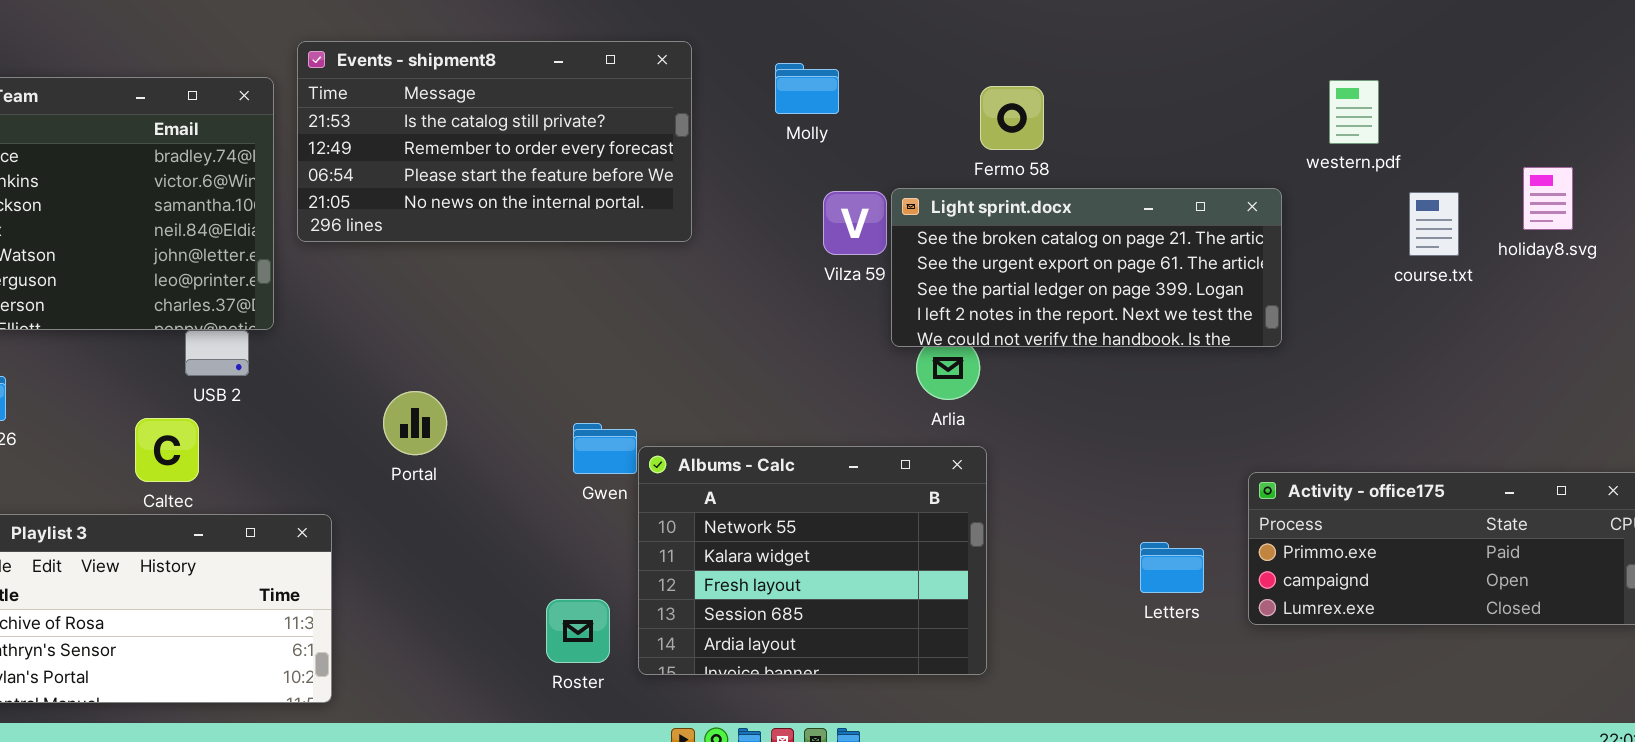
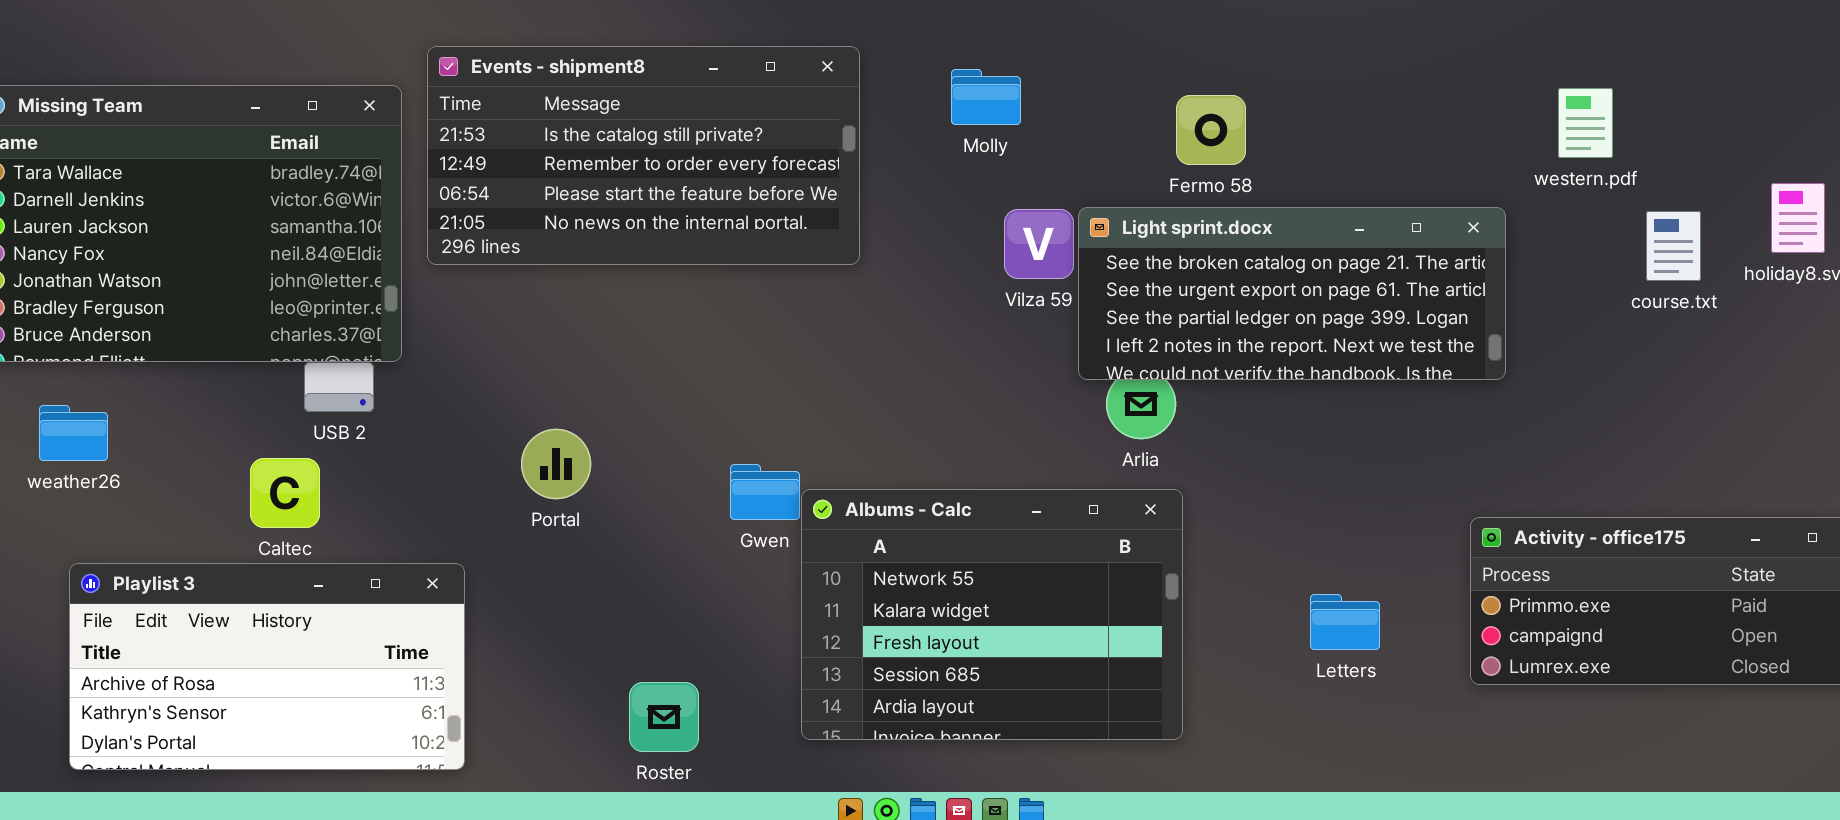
Letters: [1140,542,1204,593] -> [1310,594,1380,650], moved
Roster: [546,599,610,663] -> [629,682,699,752], moved

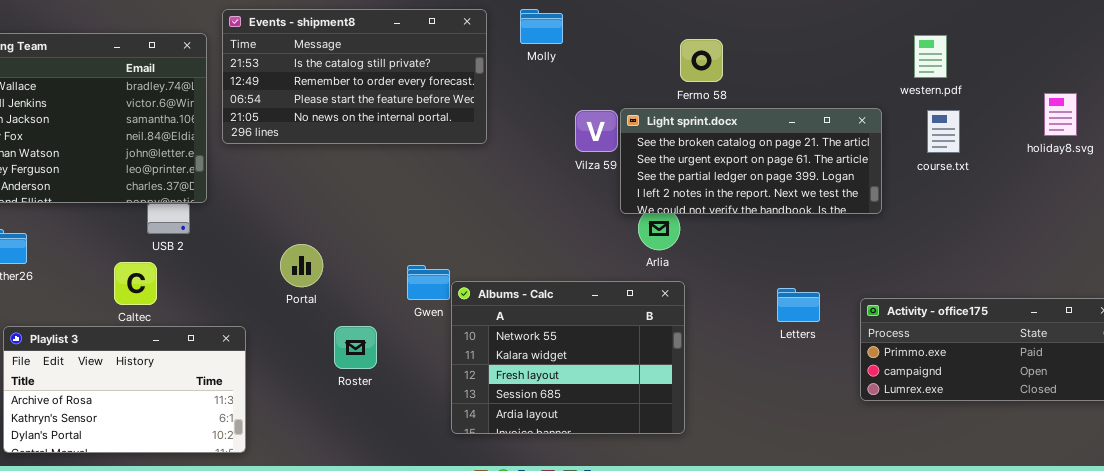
Molly: [951,69,1021,125] -> [520,9,563,44], moved
course.txt: [1646,211,1701,281] -> [927,110,960,153], moved
Letters: [1310,594,1380,650] -> [777,288,820,322], moved
Roster: [629,682,699,752] -> [334,326,377,369], moved

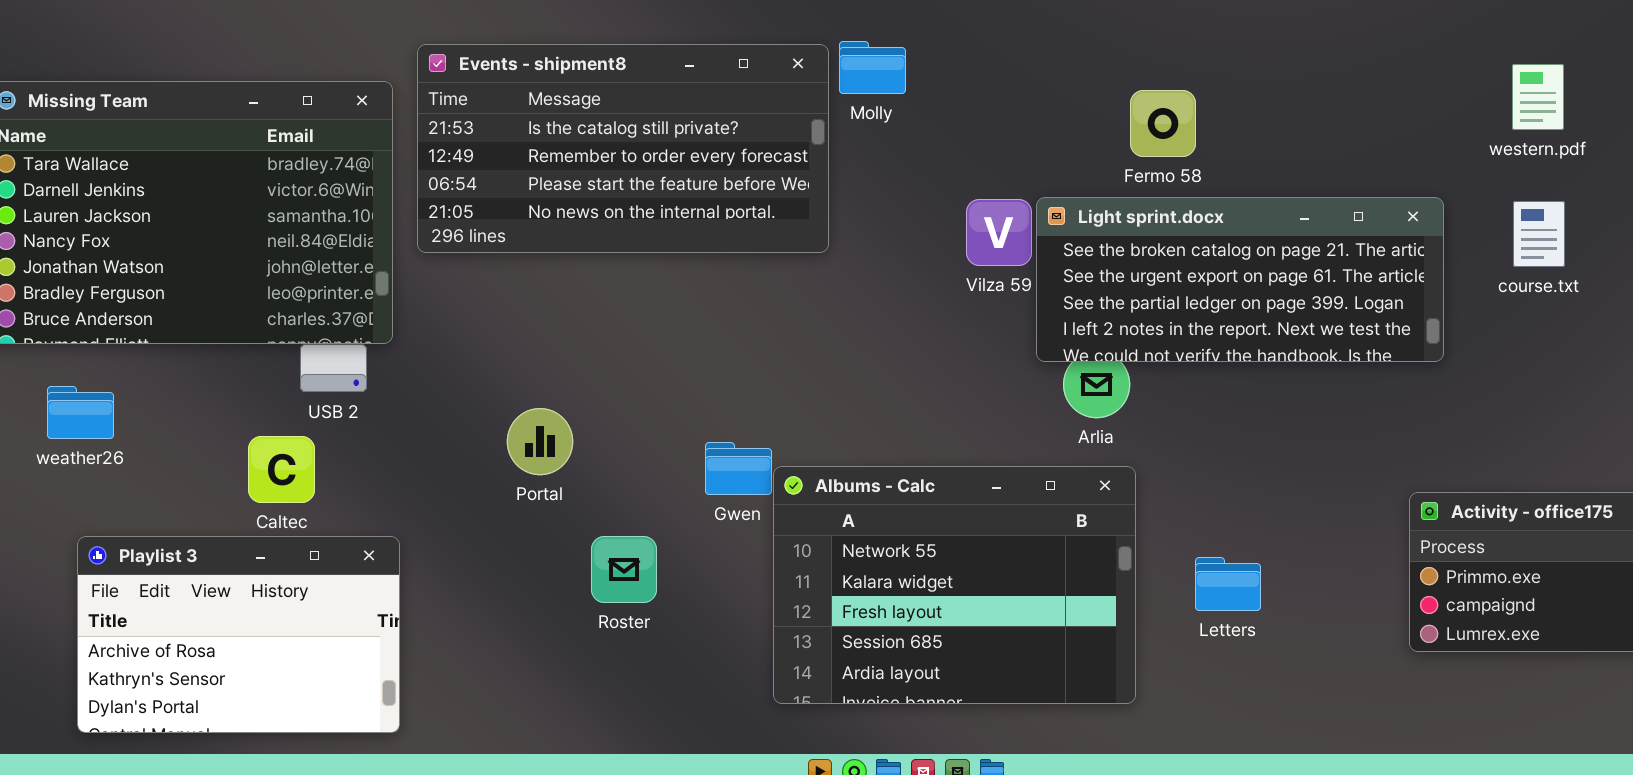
Molly: [520,9,563,44] -> [839,41,906,94], moved
western.pdf: [914,35,947,78] -> [1512,64,1564,130], moved
Letters: [777,288,820,322] -> [1195,557,1261,611], moved
Playlist 3: [3,326,246,453] -> [77,536,400,733], resized

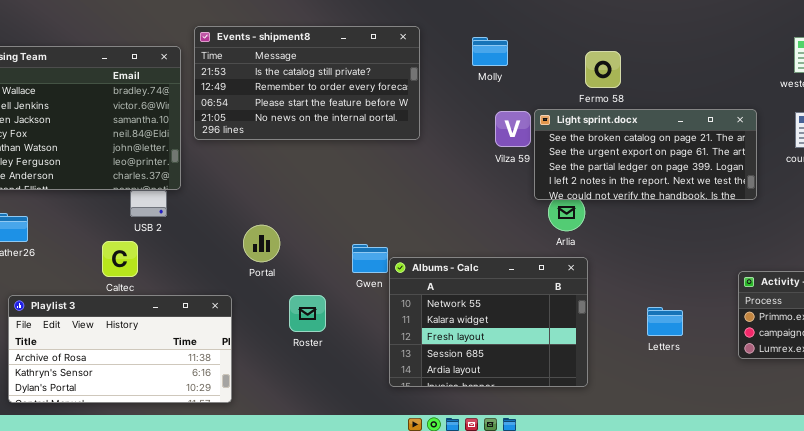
Molly: [839,41,906,94] -> [472,37,508,66], moved
Playlist 3: [77,536,400,733] -> [8,295,232,403], resized
Letters: [1195,557,1261,611] -> [647,307,683,336], moved

